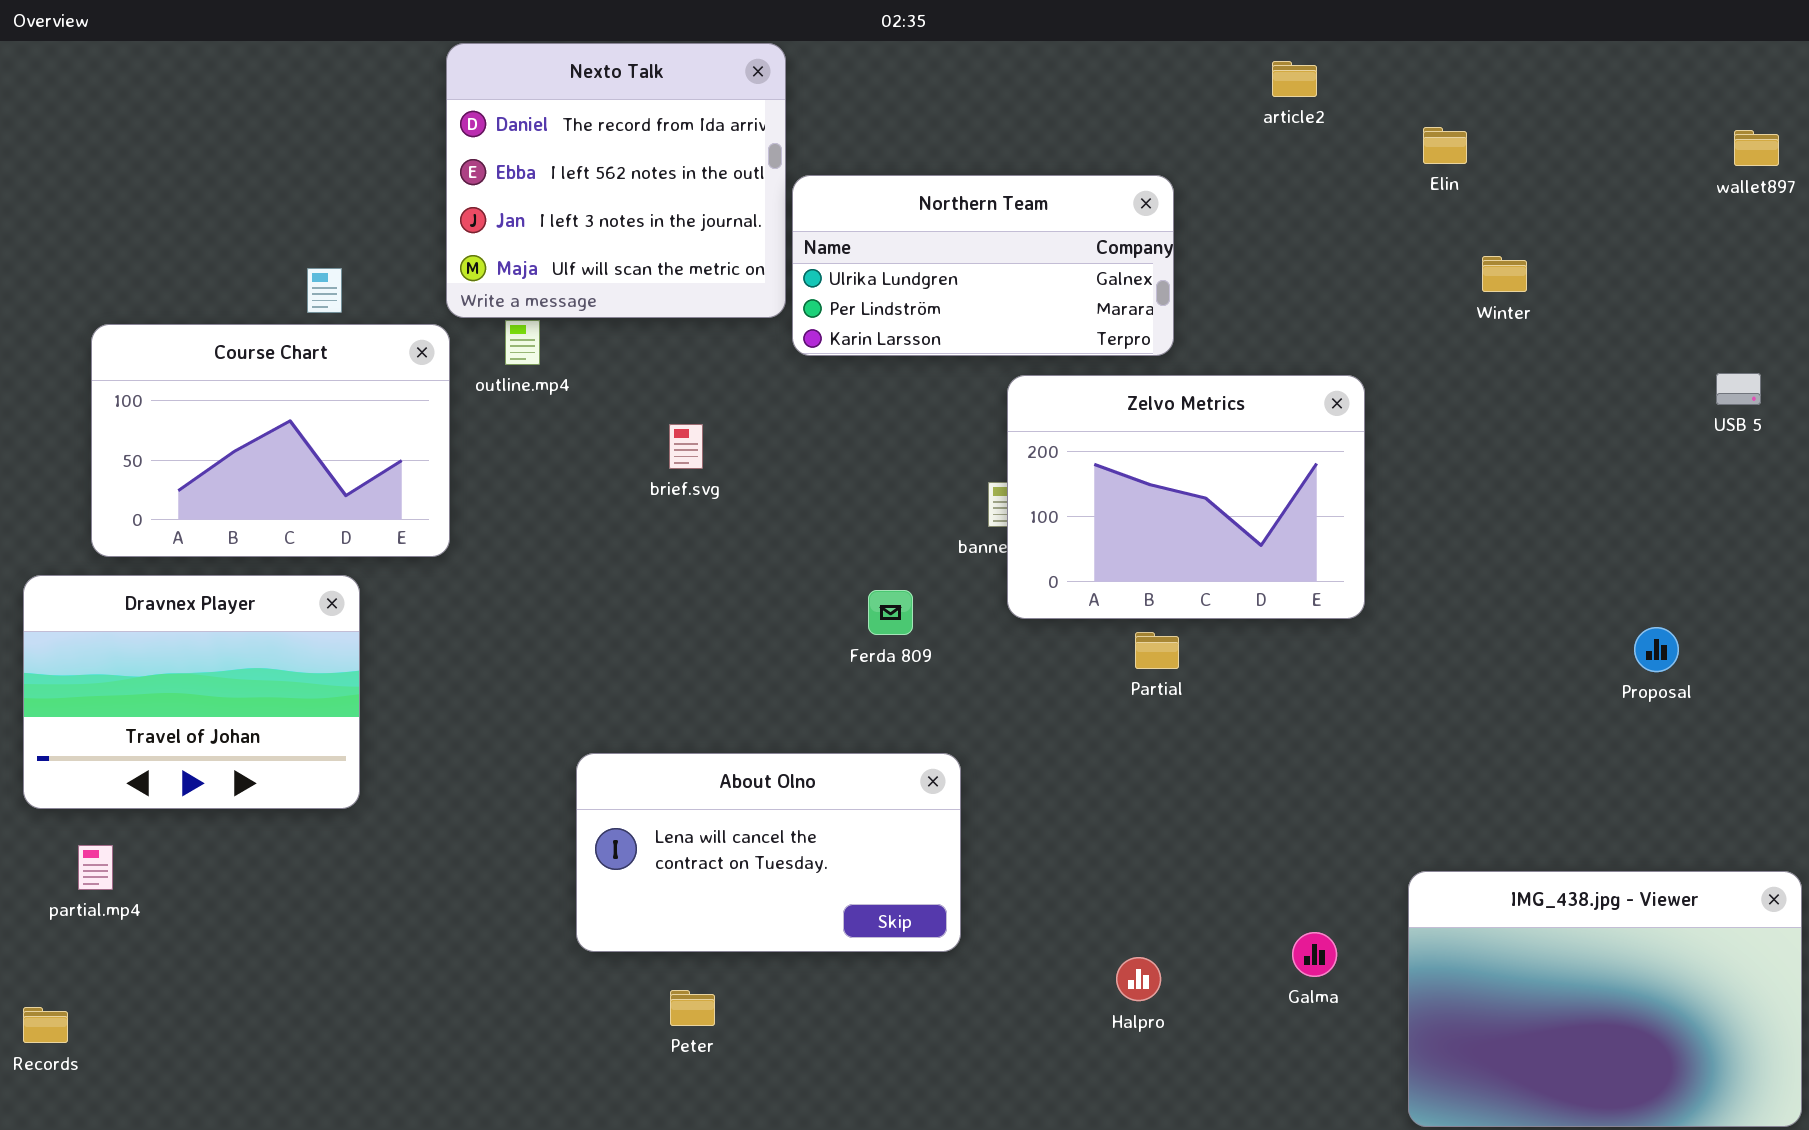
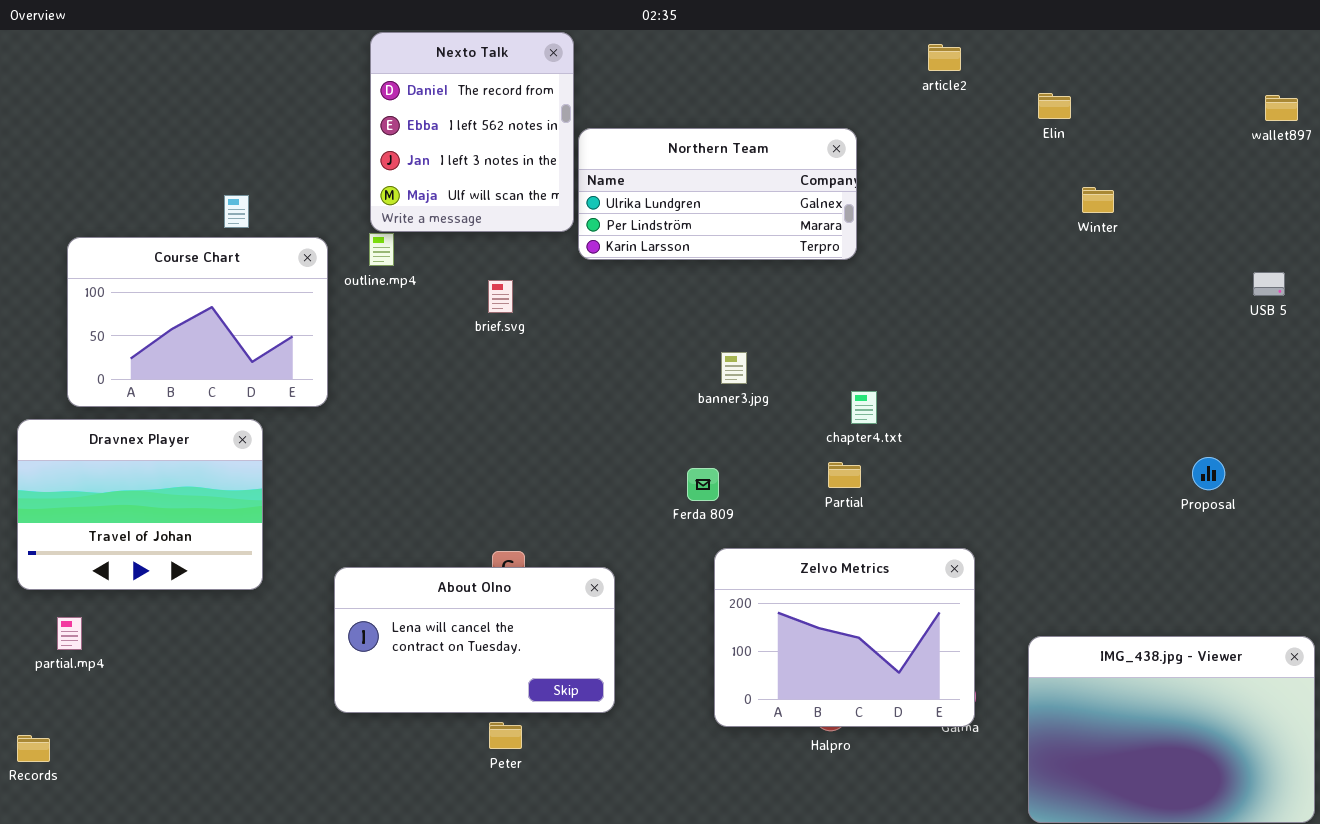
Nexto Talk: [446,43,786,318] -> [370,32,574,232], resized
Zelvo Metrics: [1007,375,1365,619] -> [714,548,975,727], moved
brief.svg: [669,424,703,469] -> [488,280,513,313], moved
Ferda 809: [868,590,913,635] -> [687,468,719,501], moved
About Olno: [576,753,961,952] -> [334,567,615,713], moved

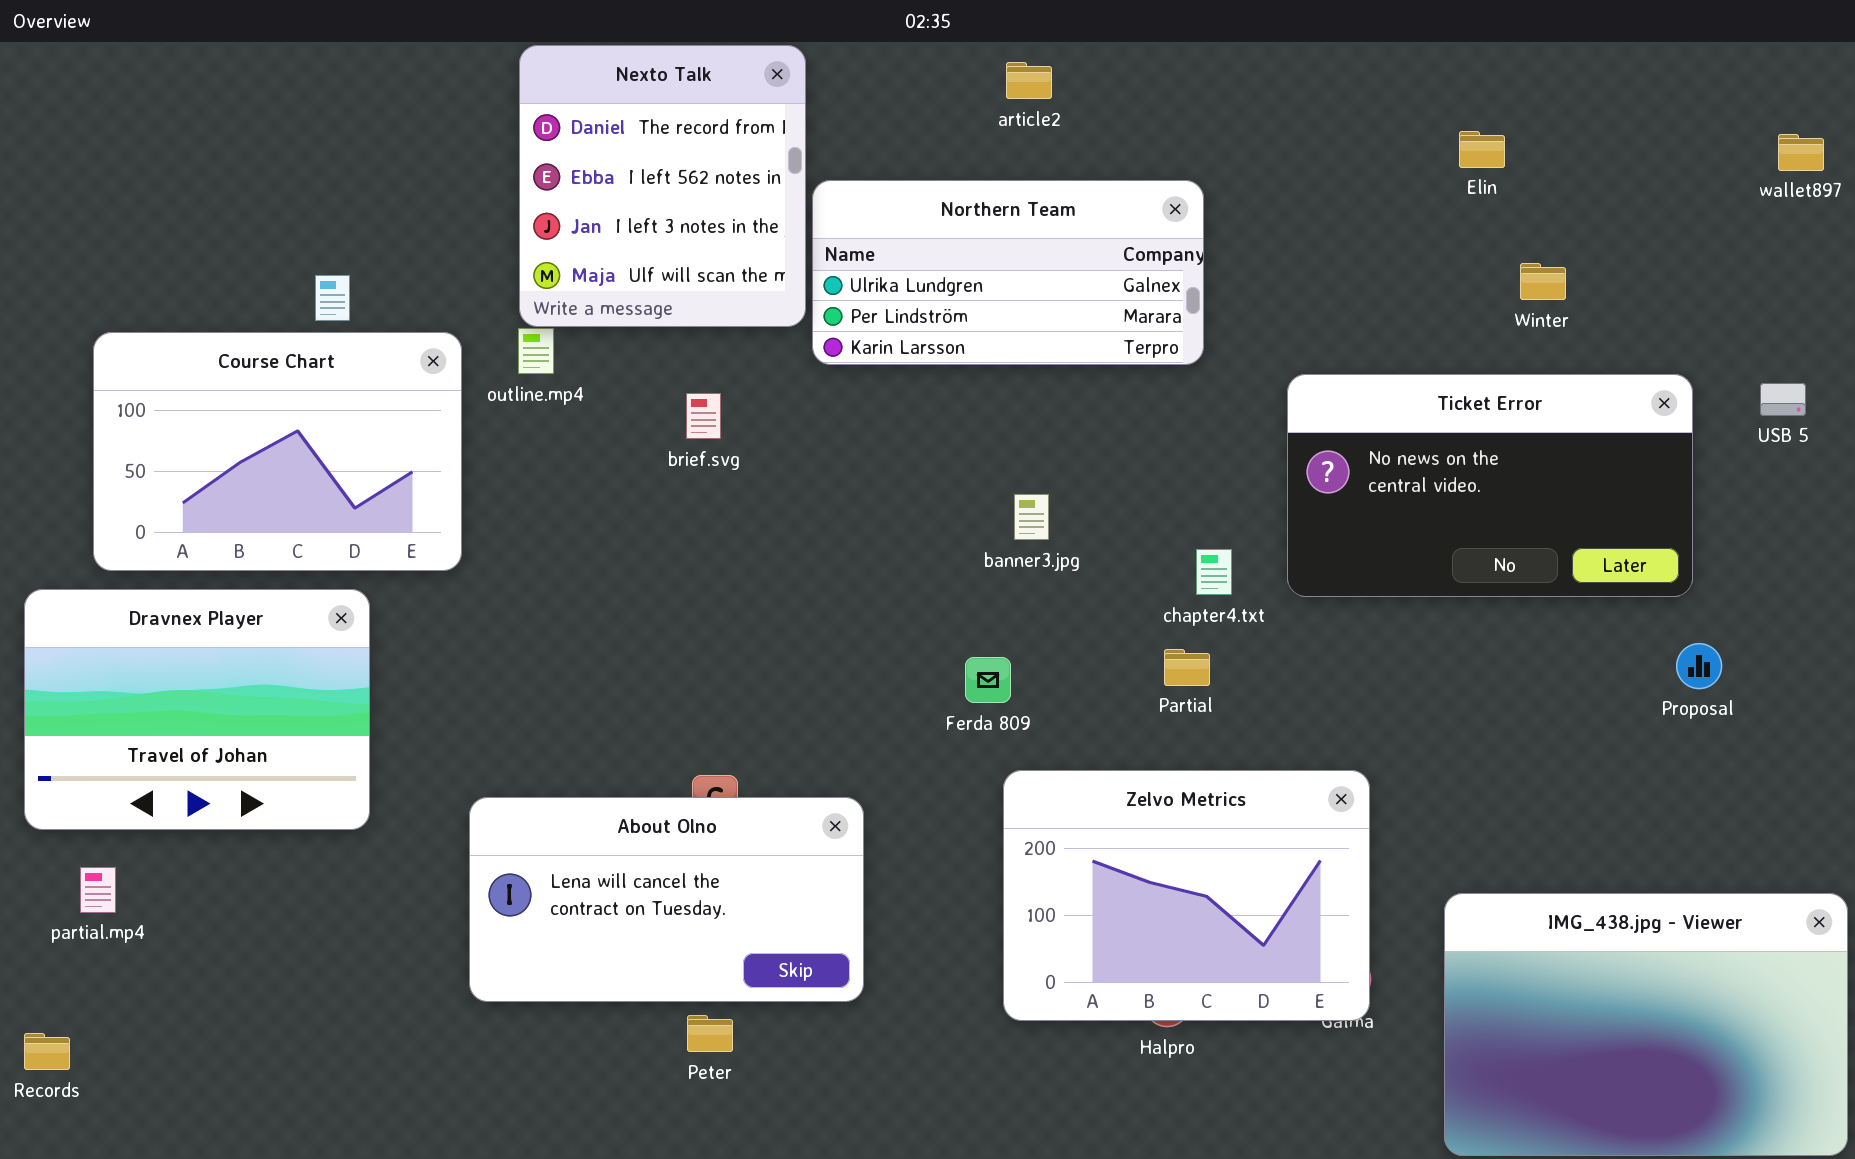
article2: [928,44,961,71] -> [1006,62,1052,99], moved
Ticket Error: none -> [1287,374,1693,597], opened

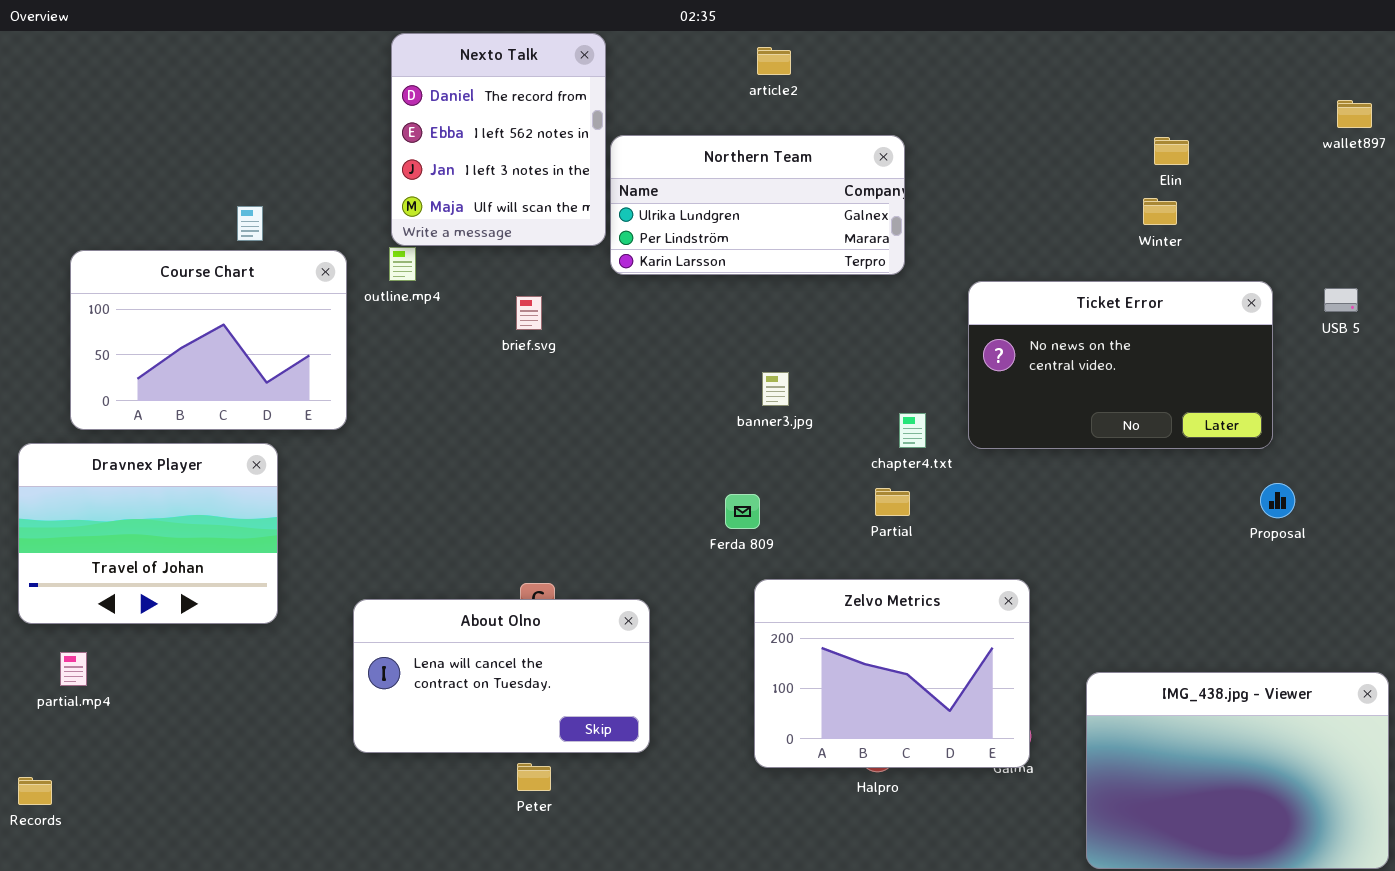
Elin: [1459,131,1505,168] -> [1154,137,1189,165], moved

